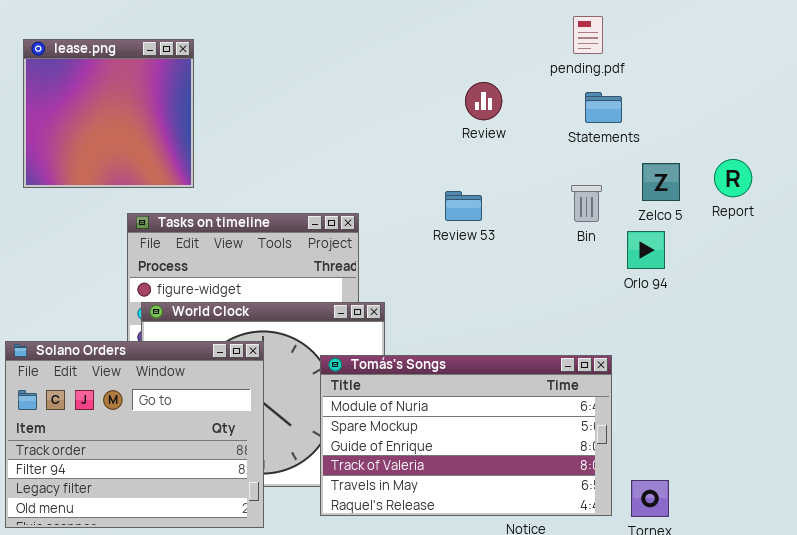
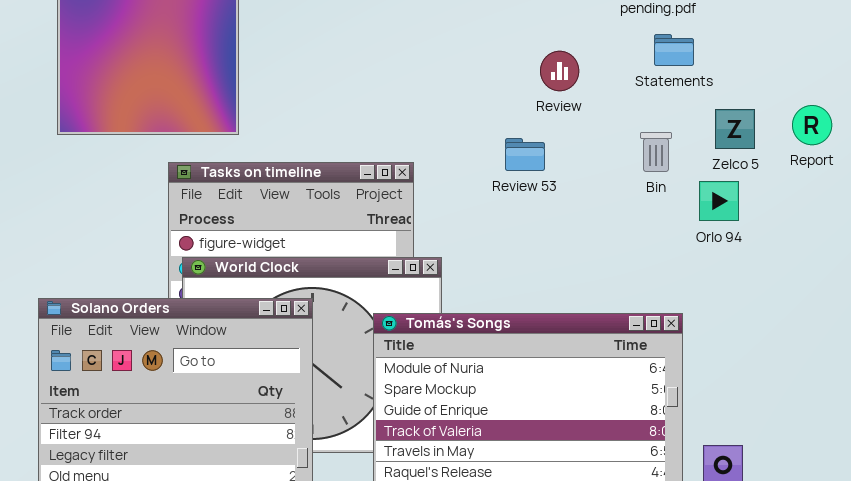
Review: [465,82,502,120] -> [540,51,579,91], moved

